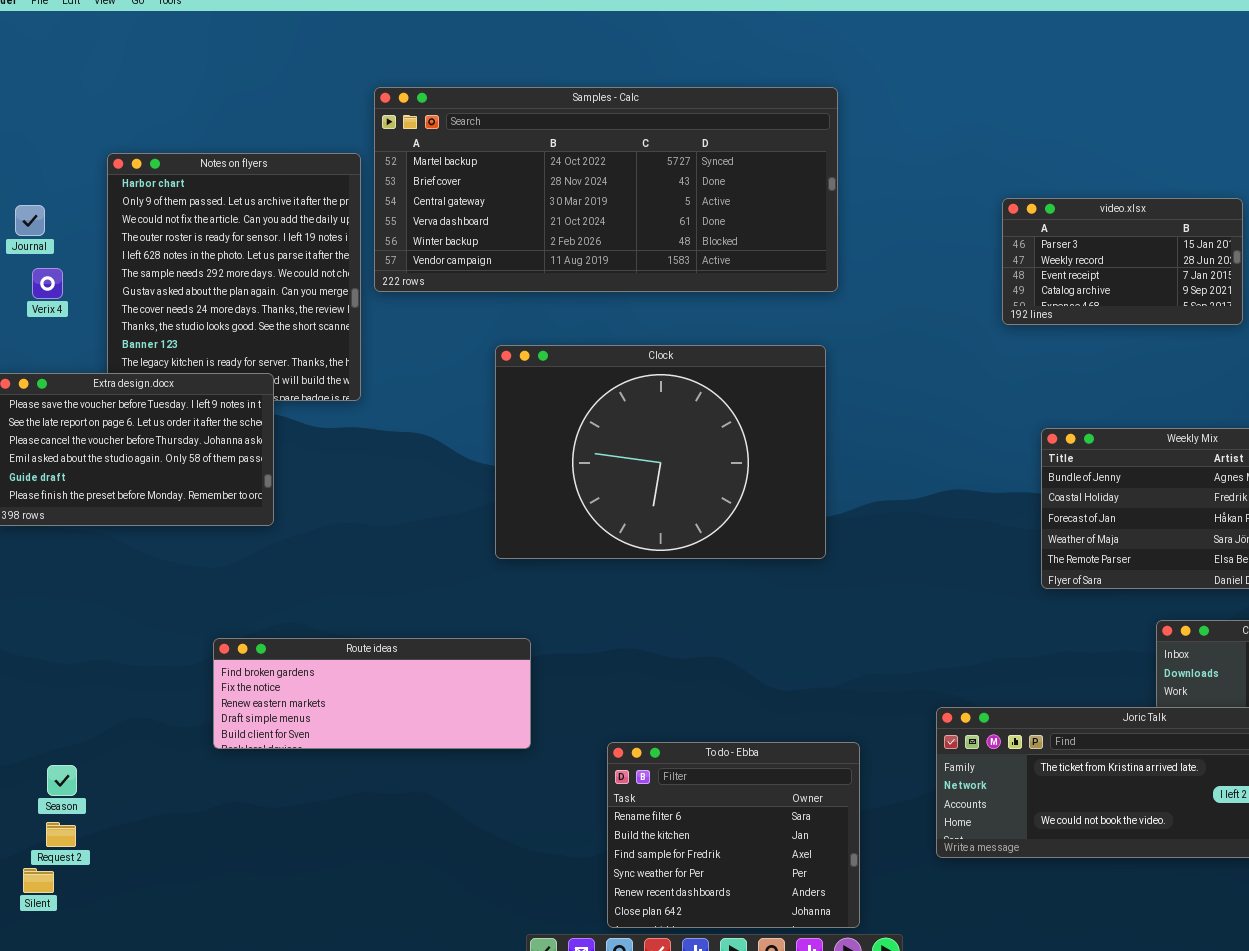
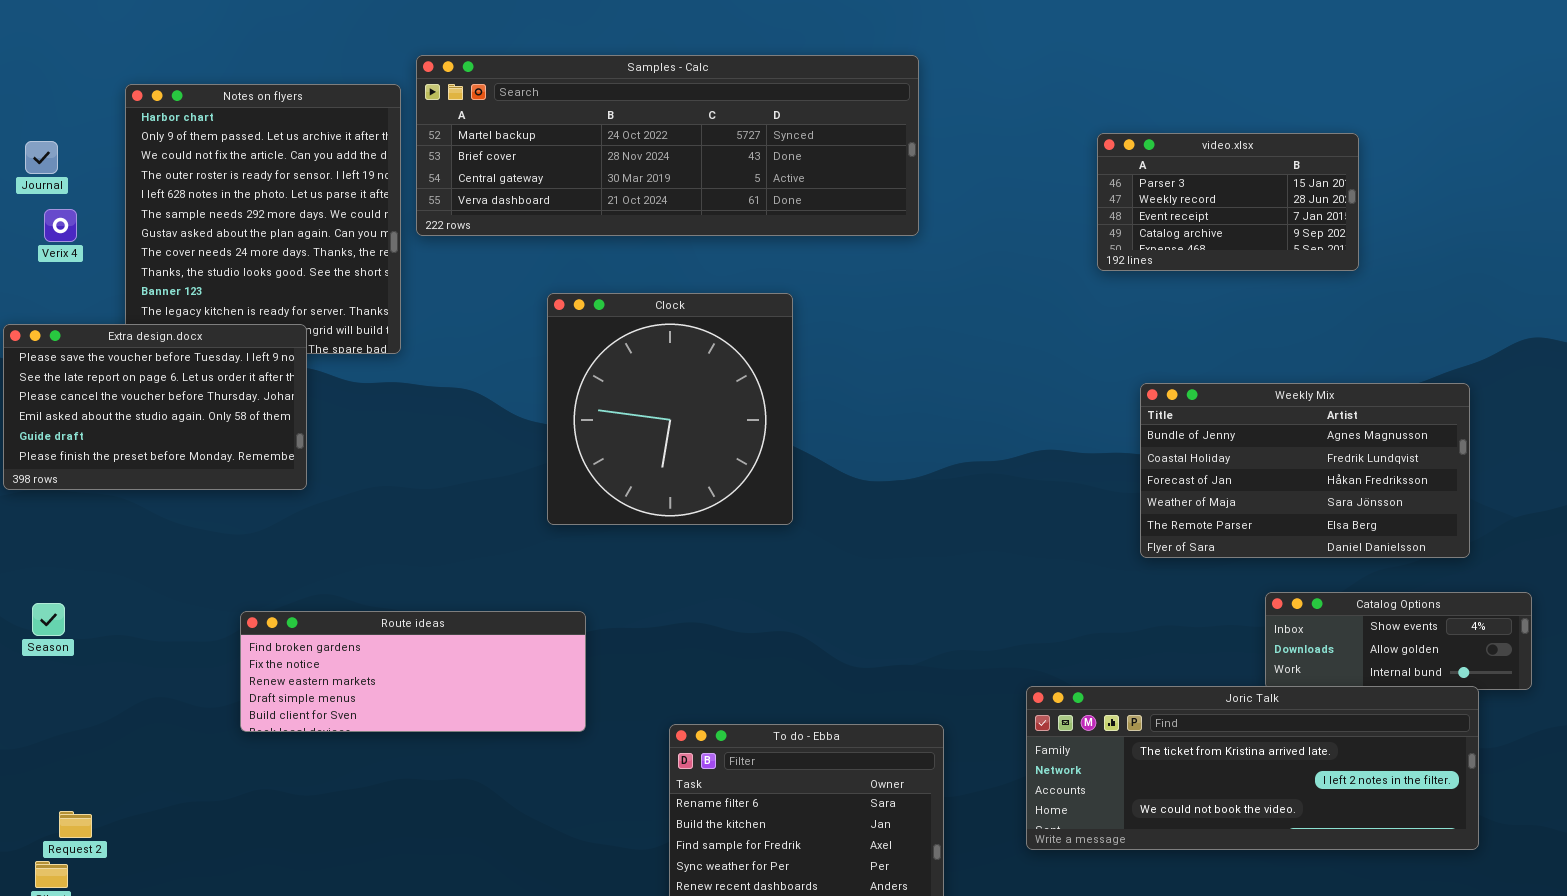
Samples - Calc: [374,87,838,292] -> [416,55,919,236], resized
Clock: [495,345,826,559] -> [547,293,793,525], resized
Season: [47,765,77,796] -> [32,603,65,636], moved

